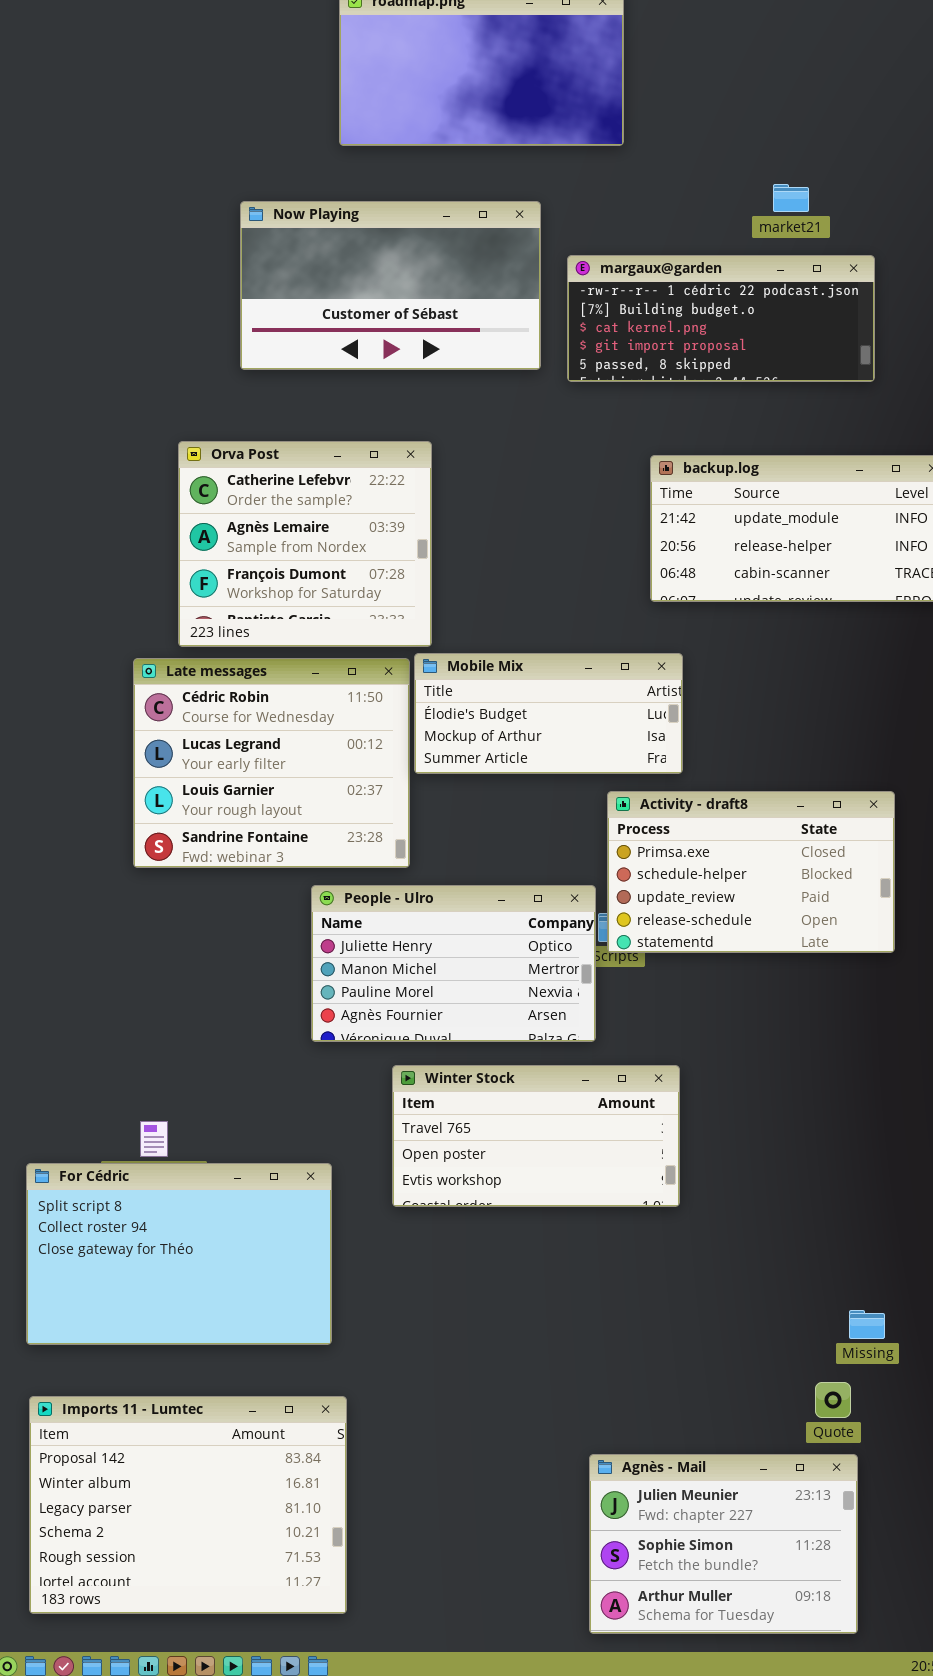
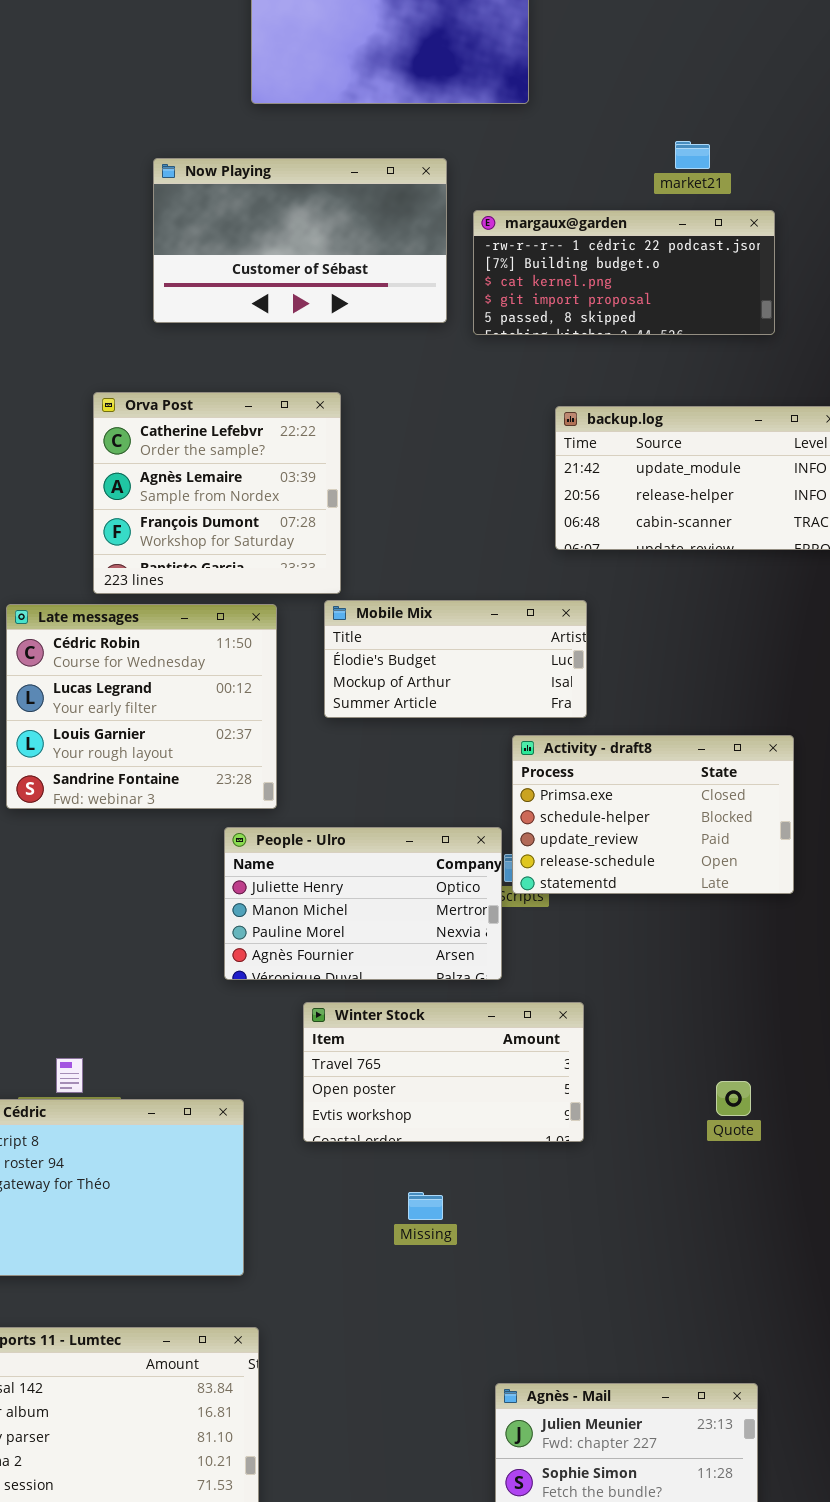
Late messages: [133,658,410,868] -> [6,604,277,809], moved
Missing: [849,1310,885,1339] -> [408,1192,443,1220], moved
Quote: [815,1382,851,1418] -> [716,1081,751,1116], moved

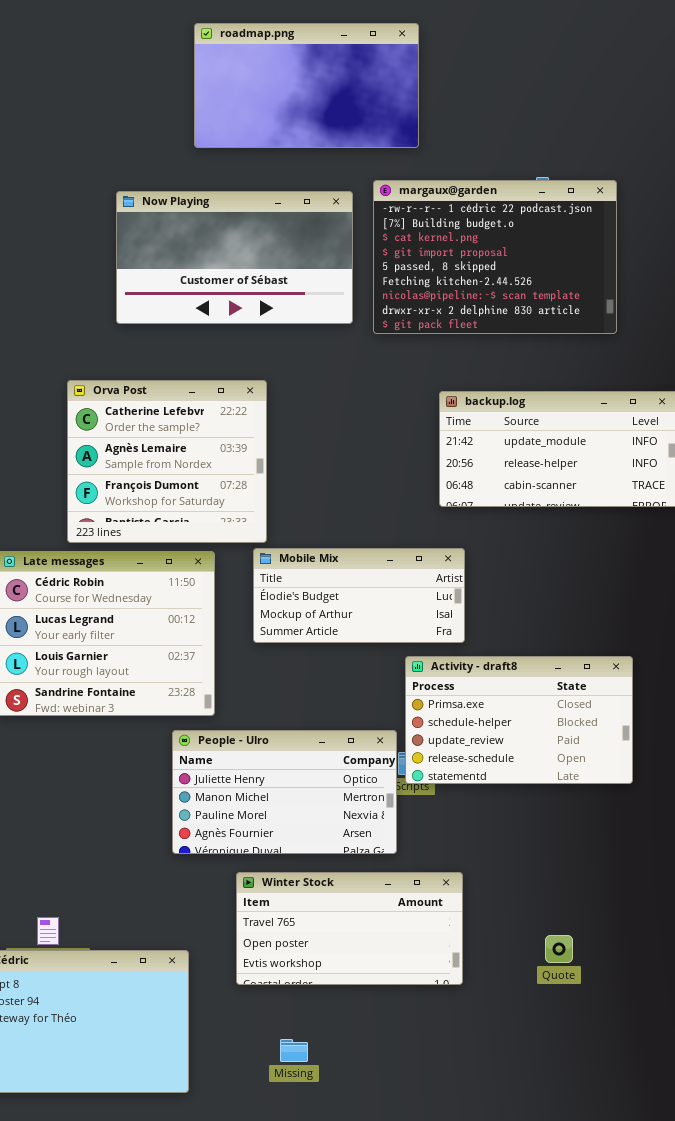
margaux@garden: [473,210,775,335] -> [373,180,617,334], resized
Quote: [716,1081,751,1116] -> [545,935,573,963], moved
Missing: [408,1192,443,1220] -> [280,1039,308,1062], moved

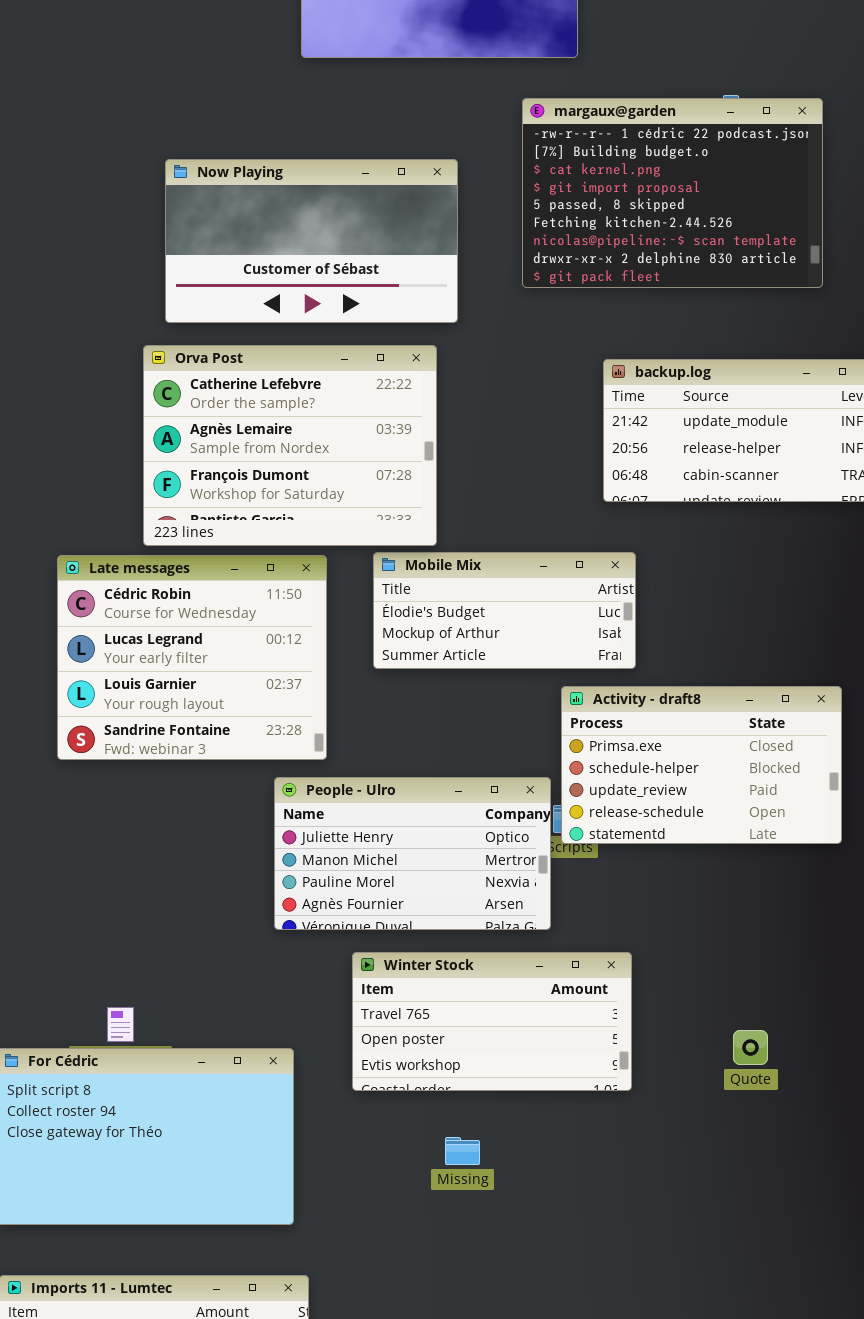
Now Playing: [116,191,353,324] -> [165,159,458,323], moved
Orva Post: [67,380,267,543] -> [143,345,437,546], resized
Missing: [280,1039,308,1062] -> [445,1137,480,1165], moved

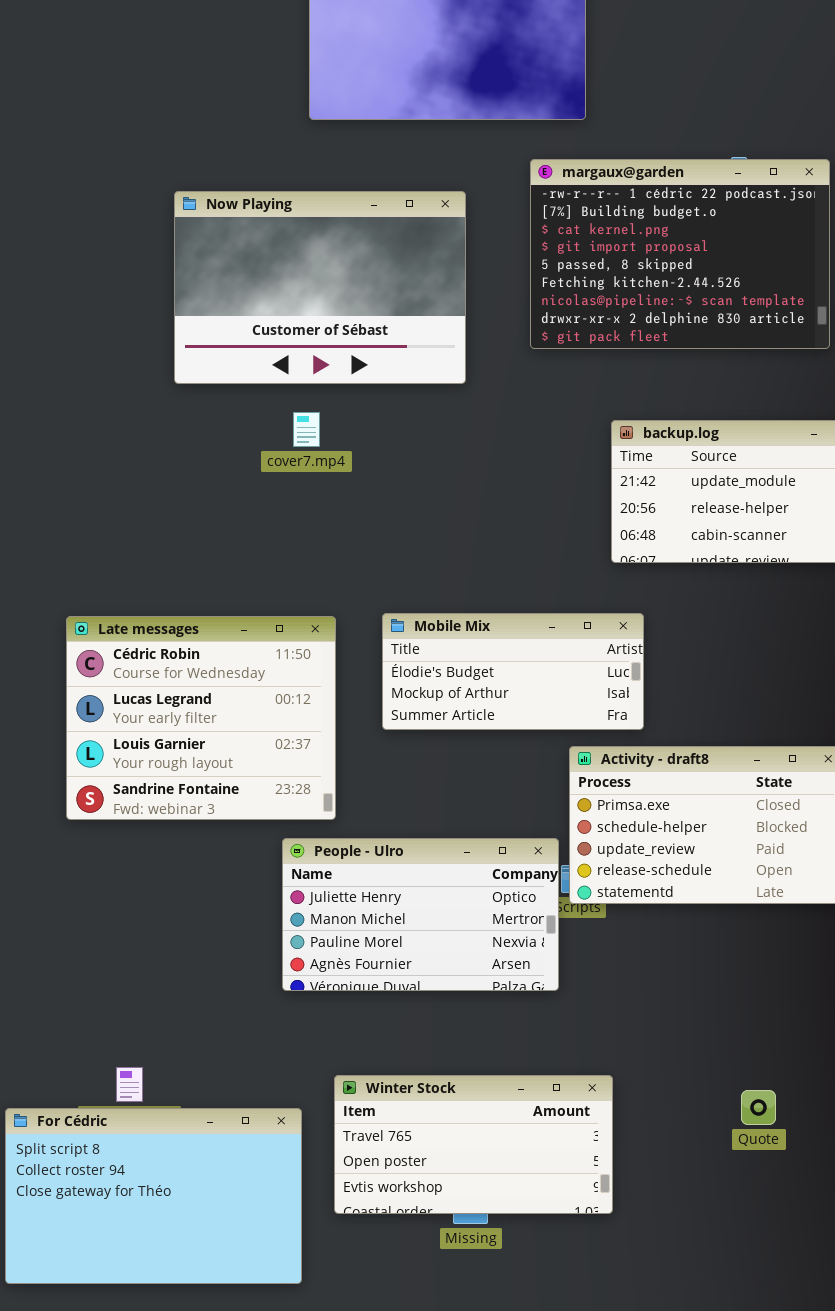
Now Playing: [165,159,458,323] -> [174,191,466,384], resized
Orva Post: [143,345,437,546] -> none, closed
Winter Stock: [352,952,632,1091] -> [334,1075,613,1214], moved

